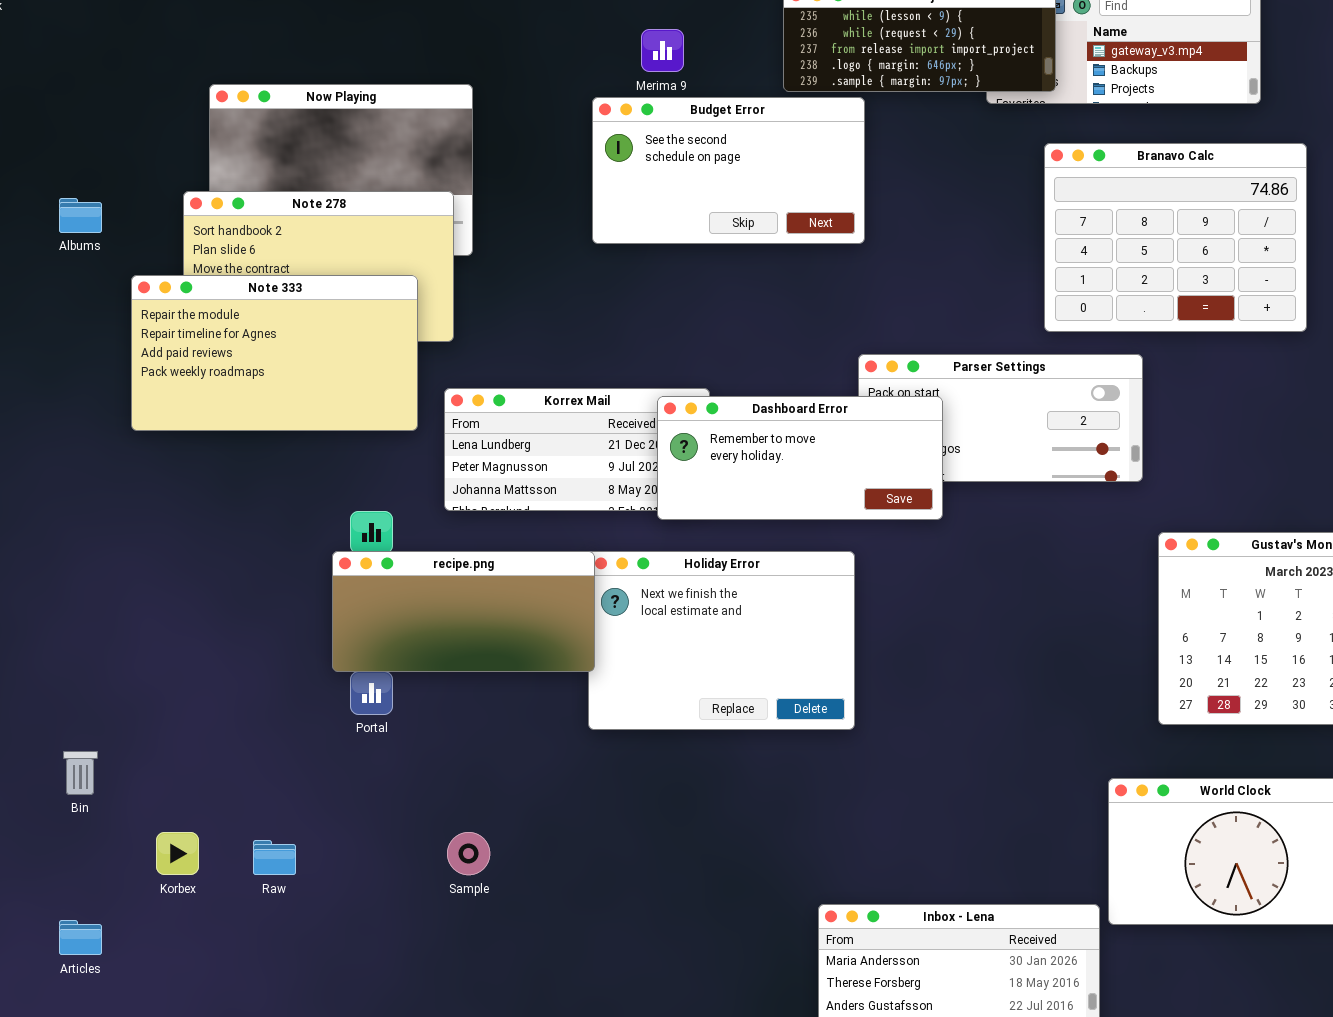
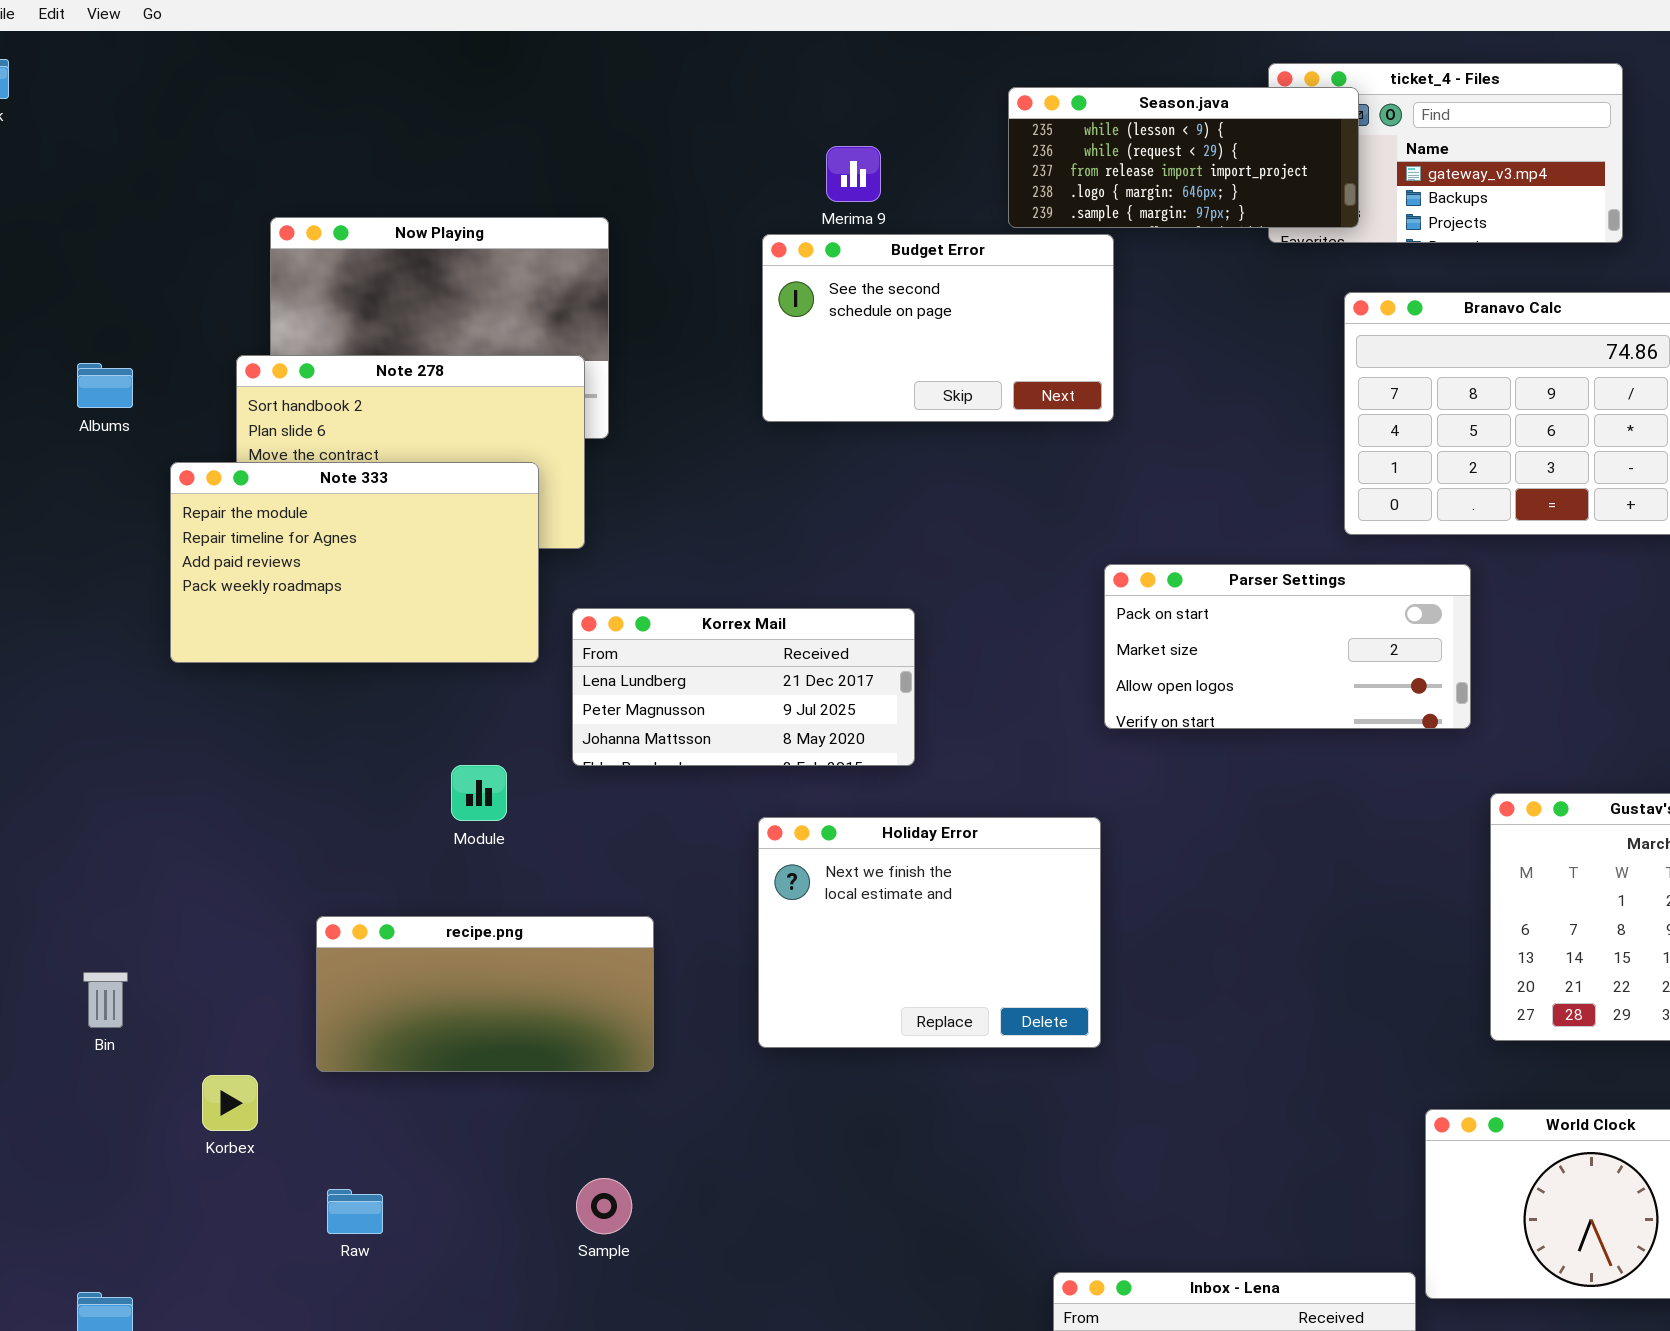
Dashboard Error: [657,396,943,520] -> none, closed
recipe.png: [332,551,595,672] -> [316,916,654,1072], moved
Bin: [63,751,98,795] -> [83,972,128,1028], moved
Korbex: [156,832,199,875] -> [202,1075,258,1131], moved

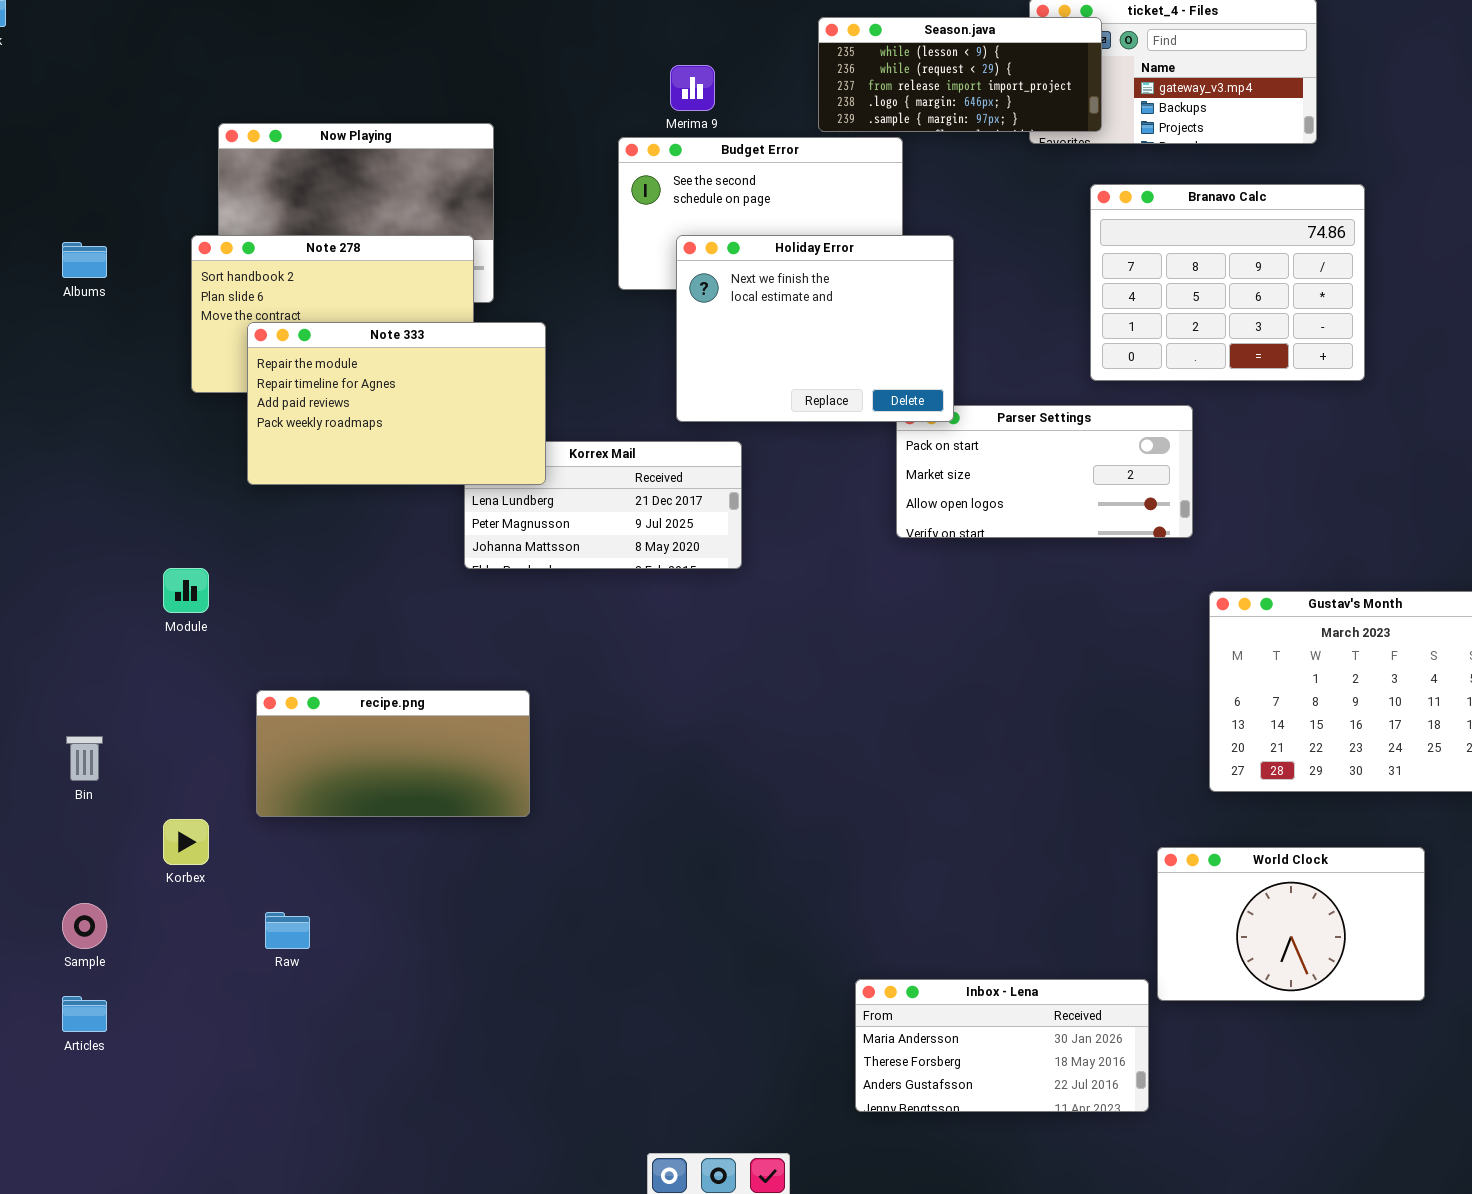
Note 333: [170,462,539,663] -> [247,322,546,485], moved
Module: [451,765,507,821] -> [163,568,209,613], moved
Holiday Error: [758,817,1101,1048] -> [676,235,954,422], moved
Sample: [576,1178,632,1234] -> [62,903,107,949], moved

